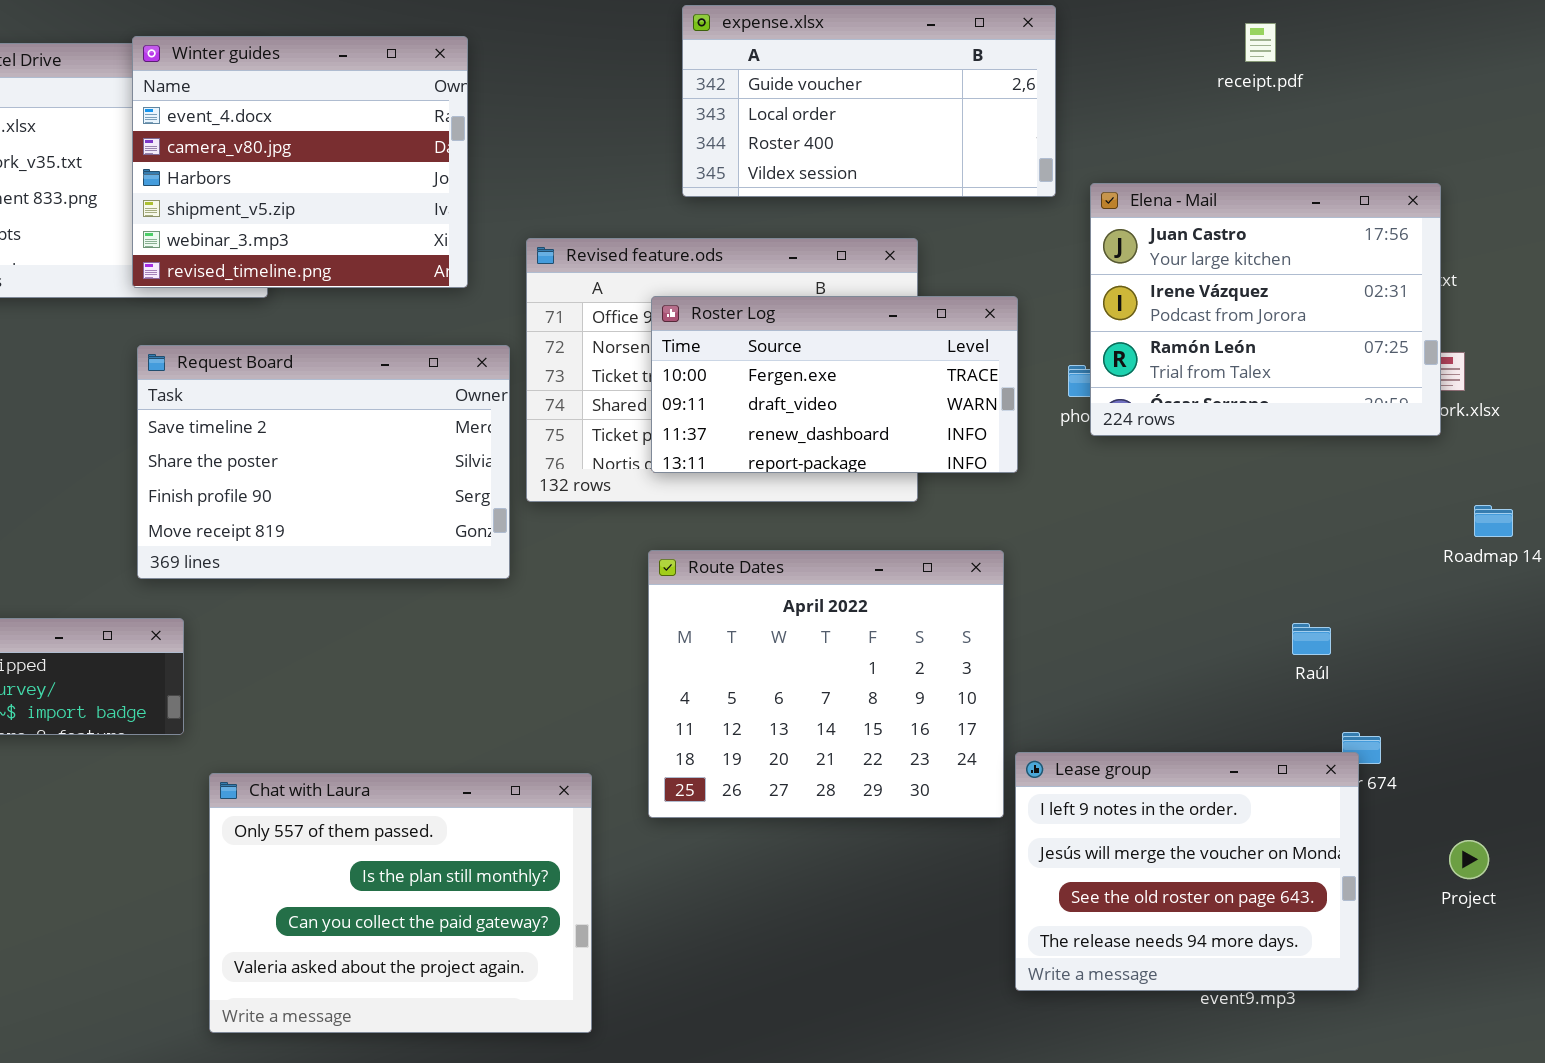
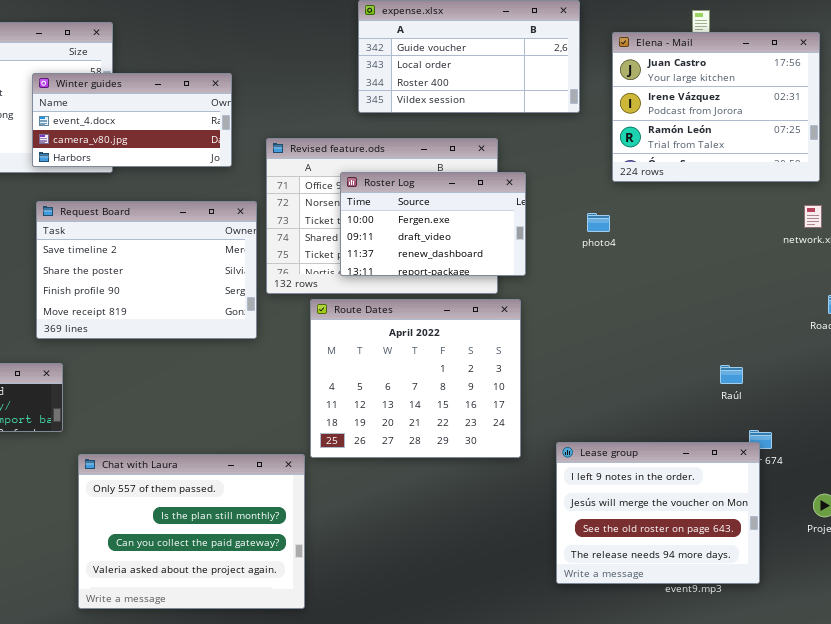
Winter guides: [132,36,468,288] -> [32,73,232,167], resized
Elena - Mail: [1090,183,1441,436] -> [612,32,820,182], moved
Roster Log: [651,296,1018,473] -> [340,172,526,276], resized
Route Dates: [648,550,1004,818] -> [310,299,521,458], moved

